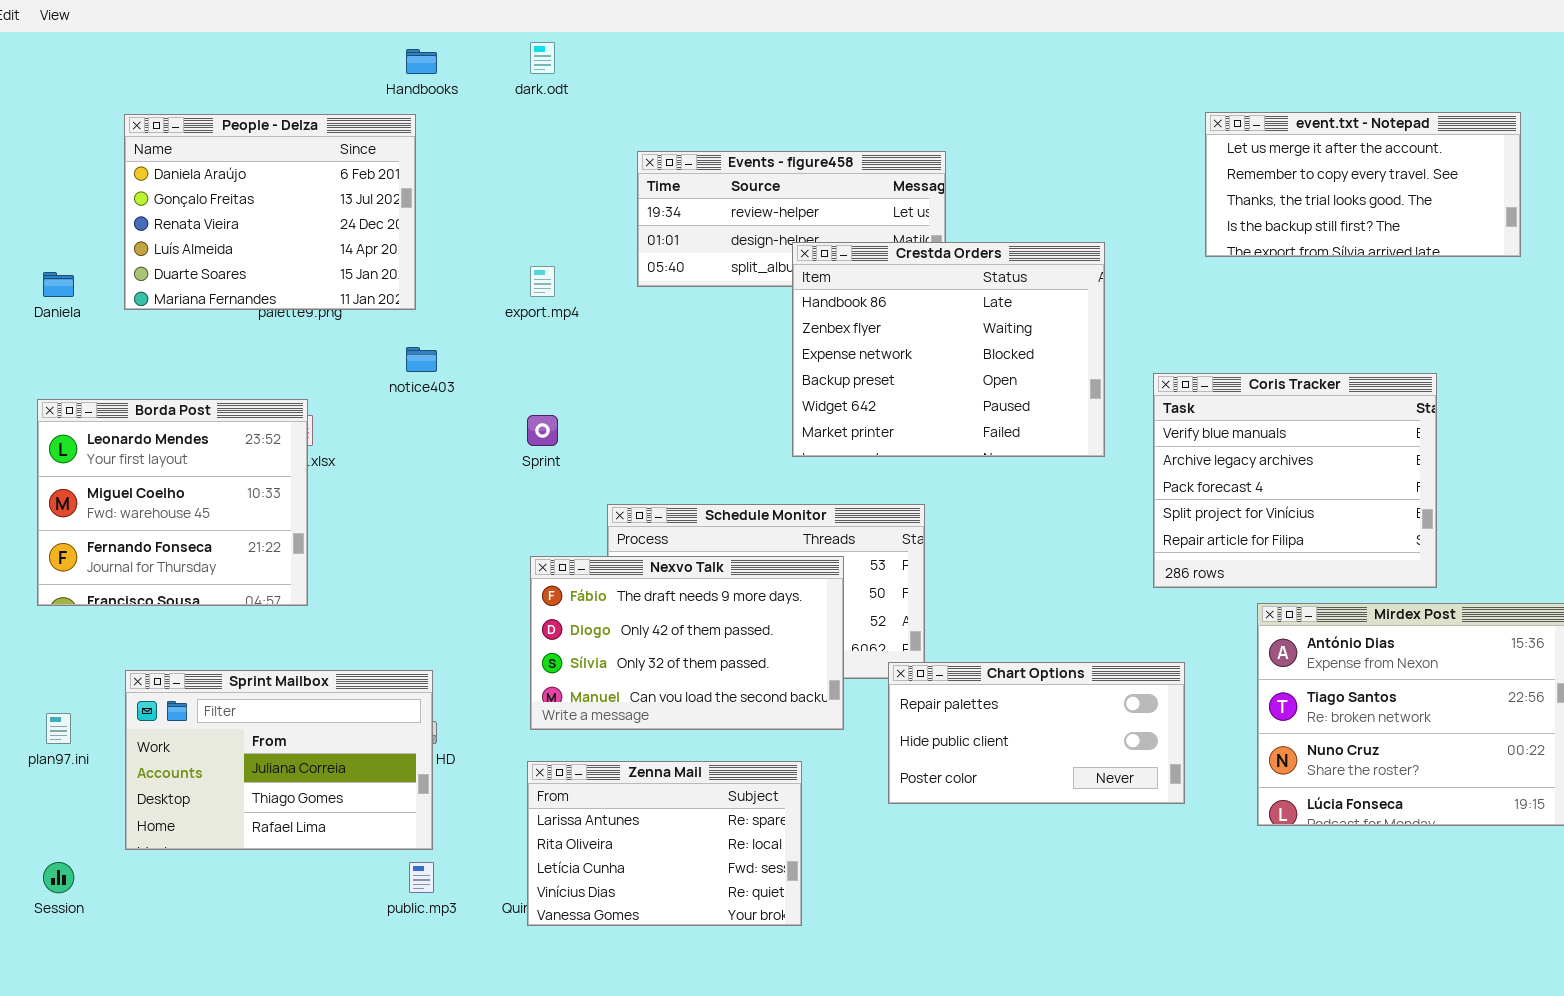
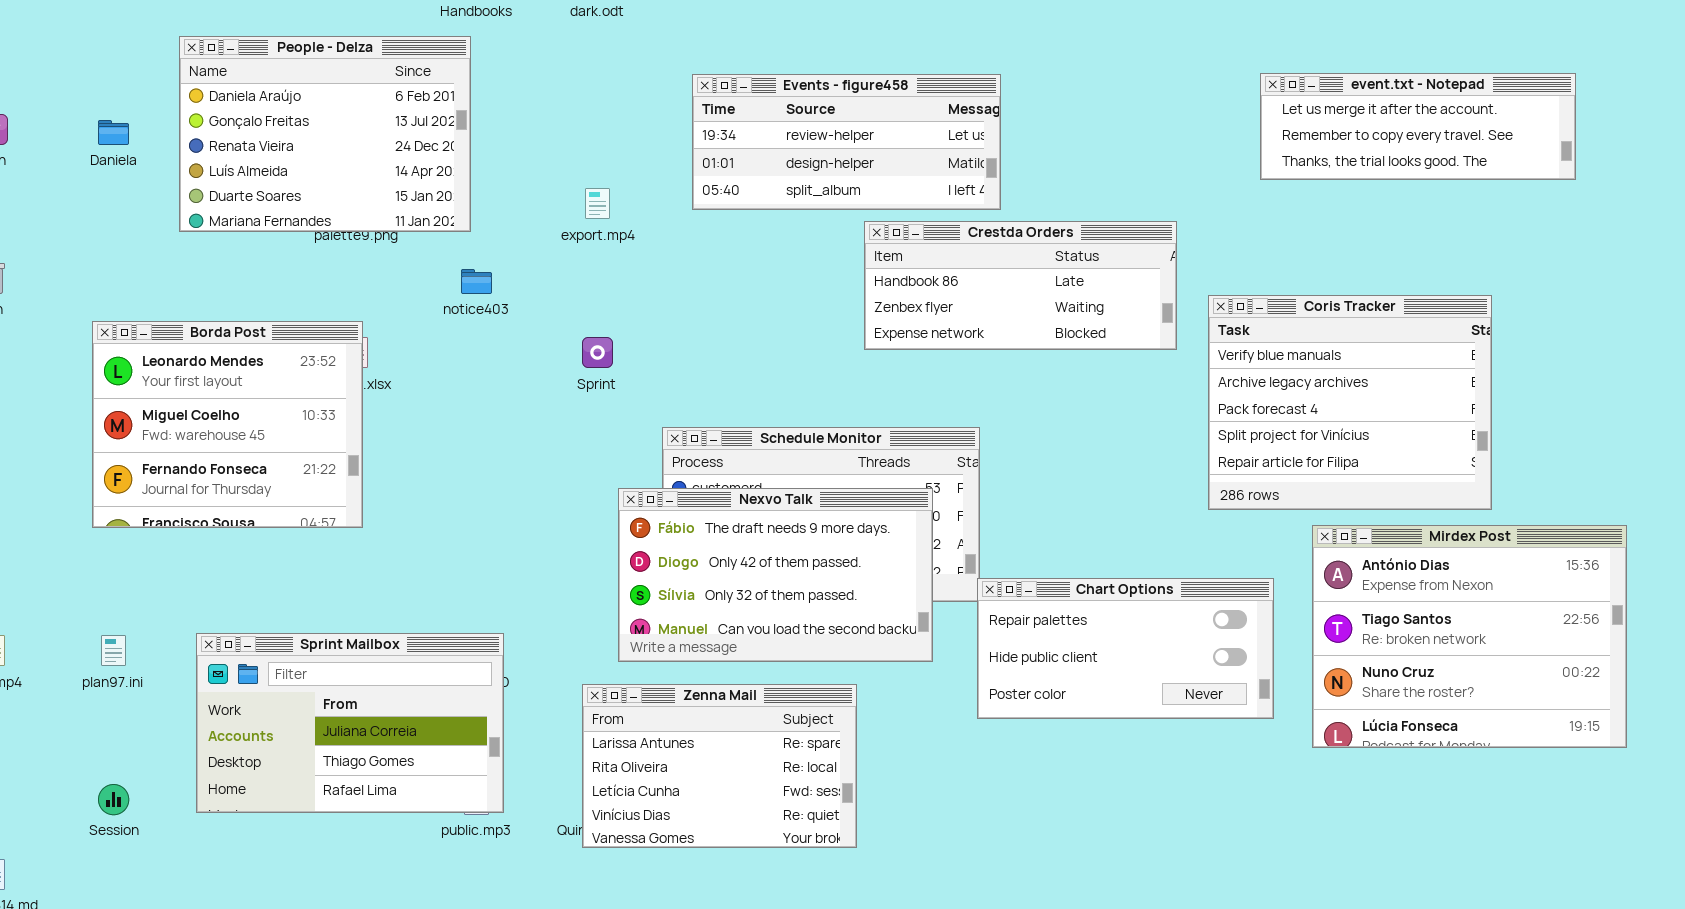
event.txt - Notepad: [1205,112,1521,257] -> [1260,73,1576,180], resized
Crestda Orders: [792,242,1105,457] -> [864,221,1177,350], moved, resized
Daniela: [43,272,74,297] -> [98,120,129,145], moved
Nexvo Talk: [530,556,844,730] -> [618,488,933,662], moved
Chart Options: [888,662,1185,804] -> [977,578,1274,719], moved
Sprint Mailbox: [125,670,433,850] -> [196,633,504,813], moved

